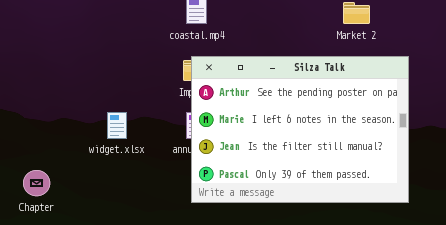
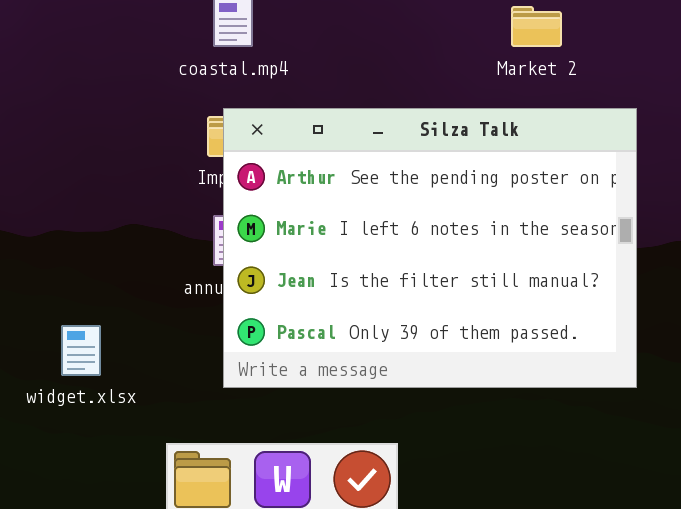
widget.xlsx: [107,112,127,139] -> [61,325,101,376], moved

